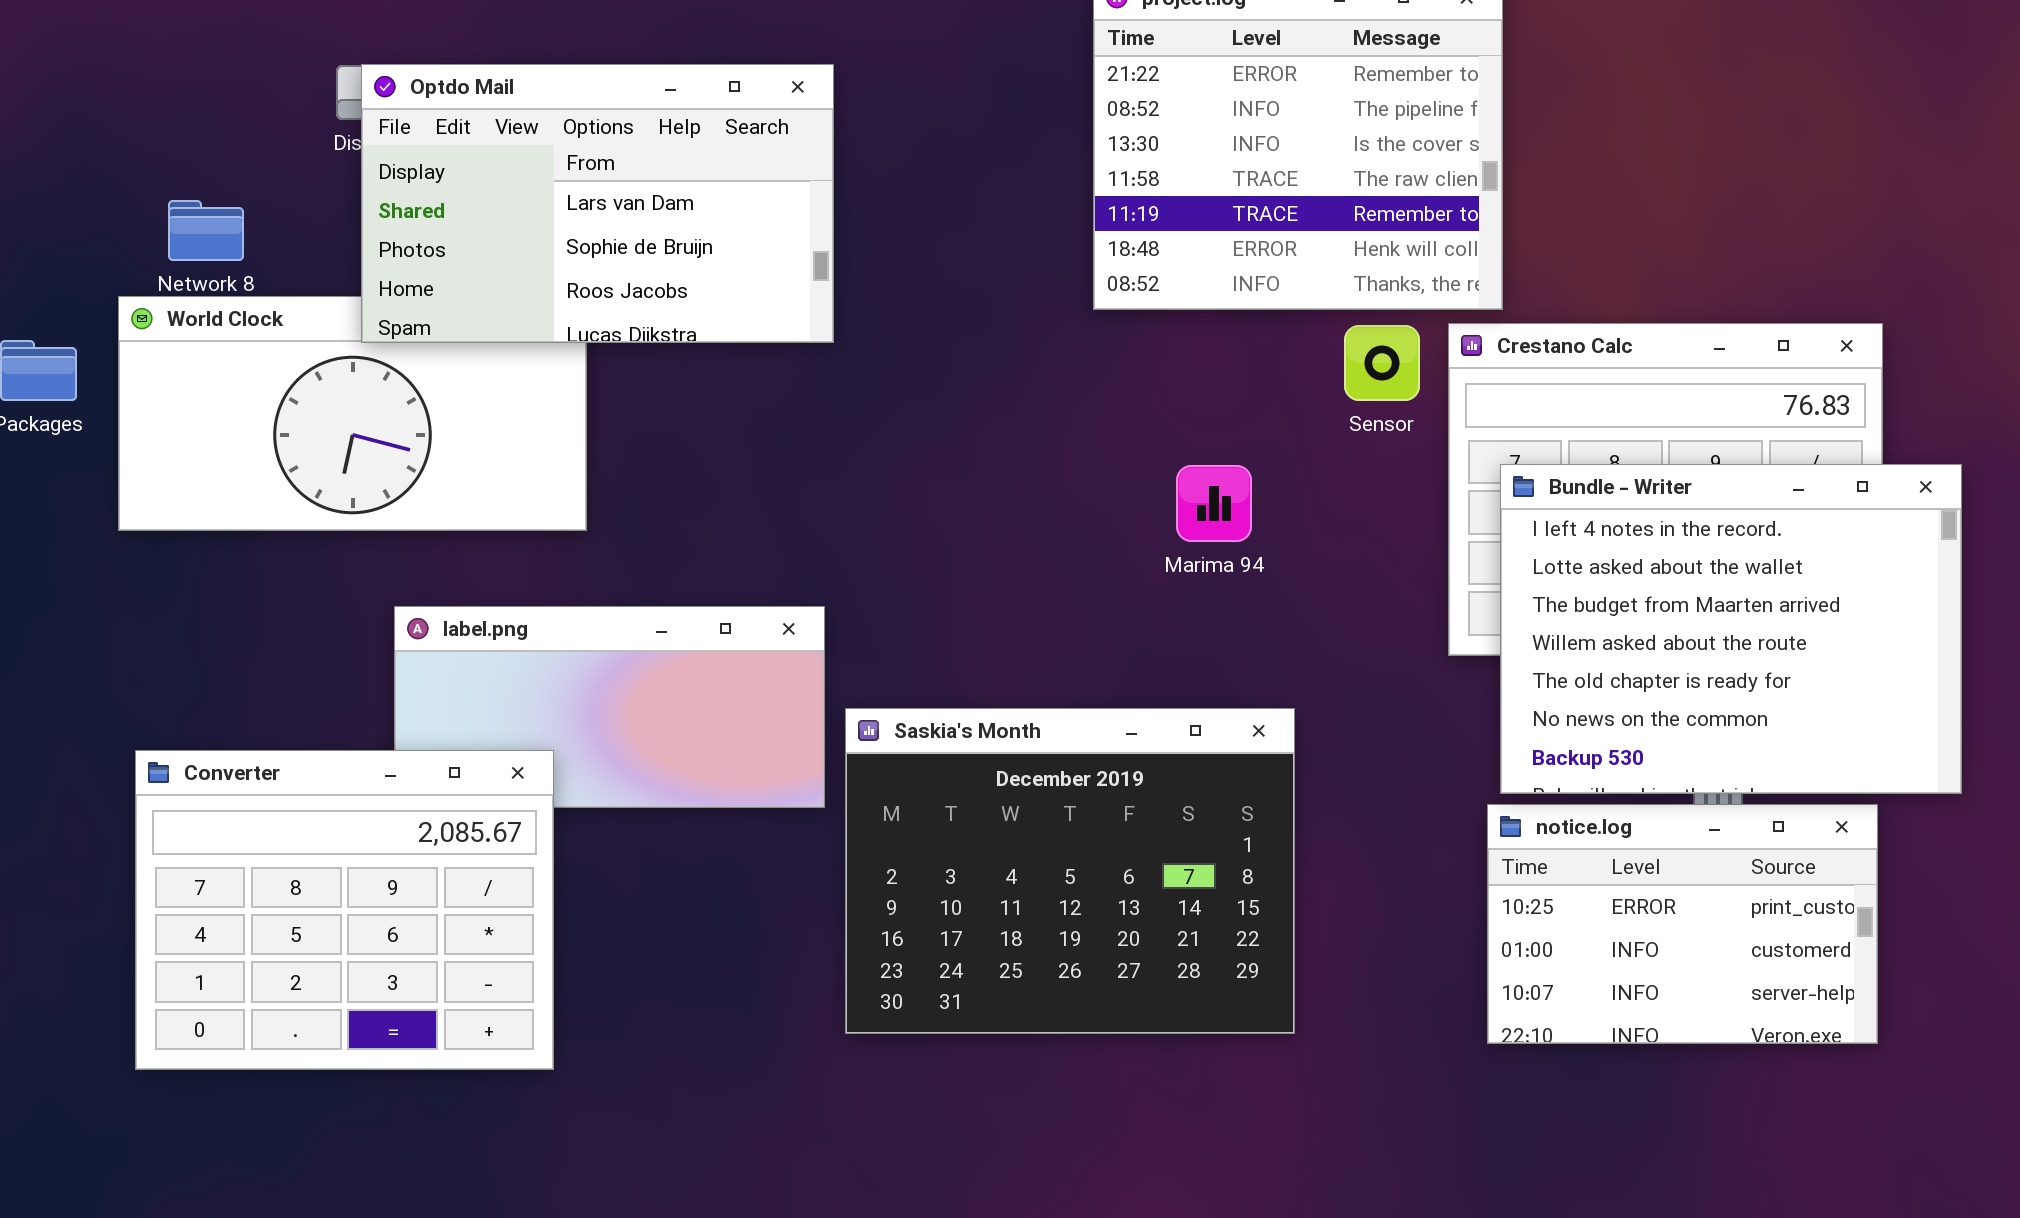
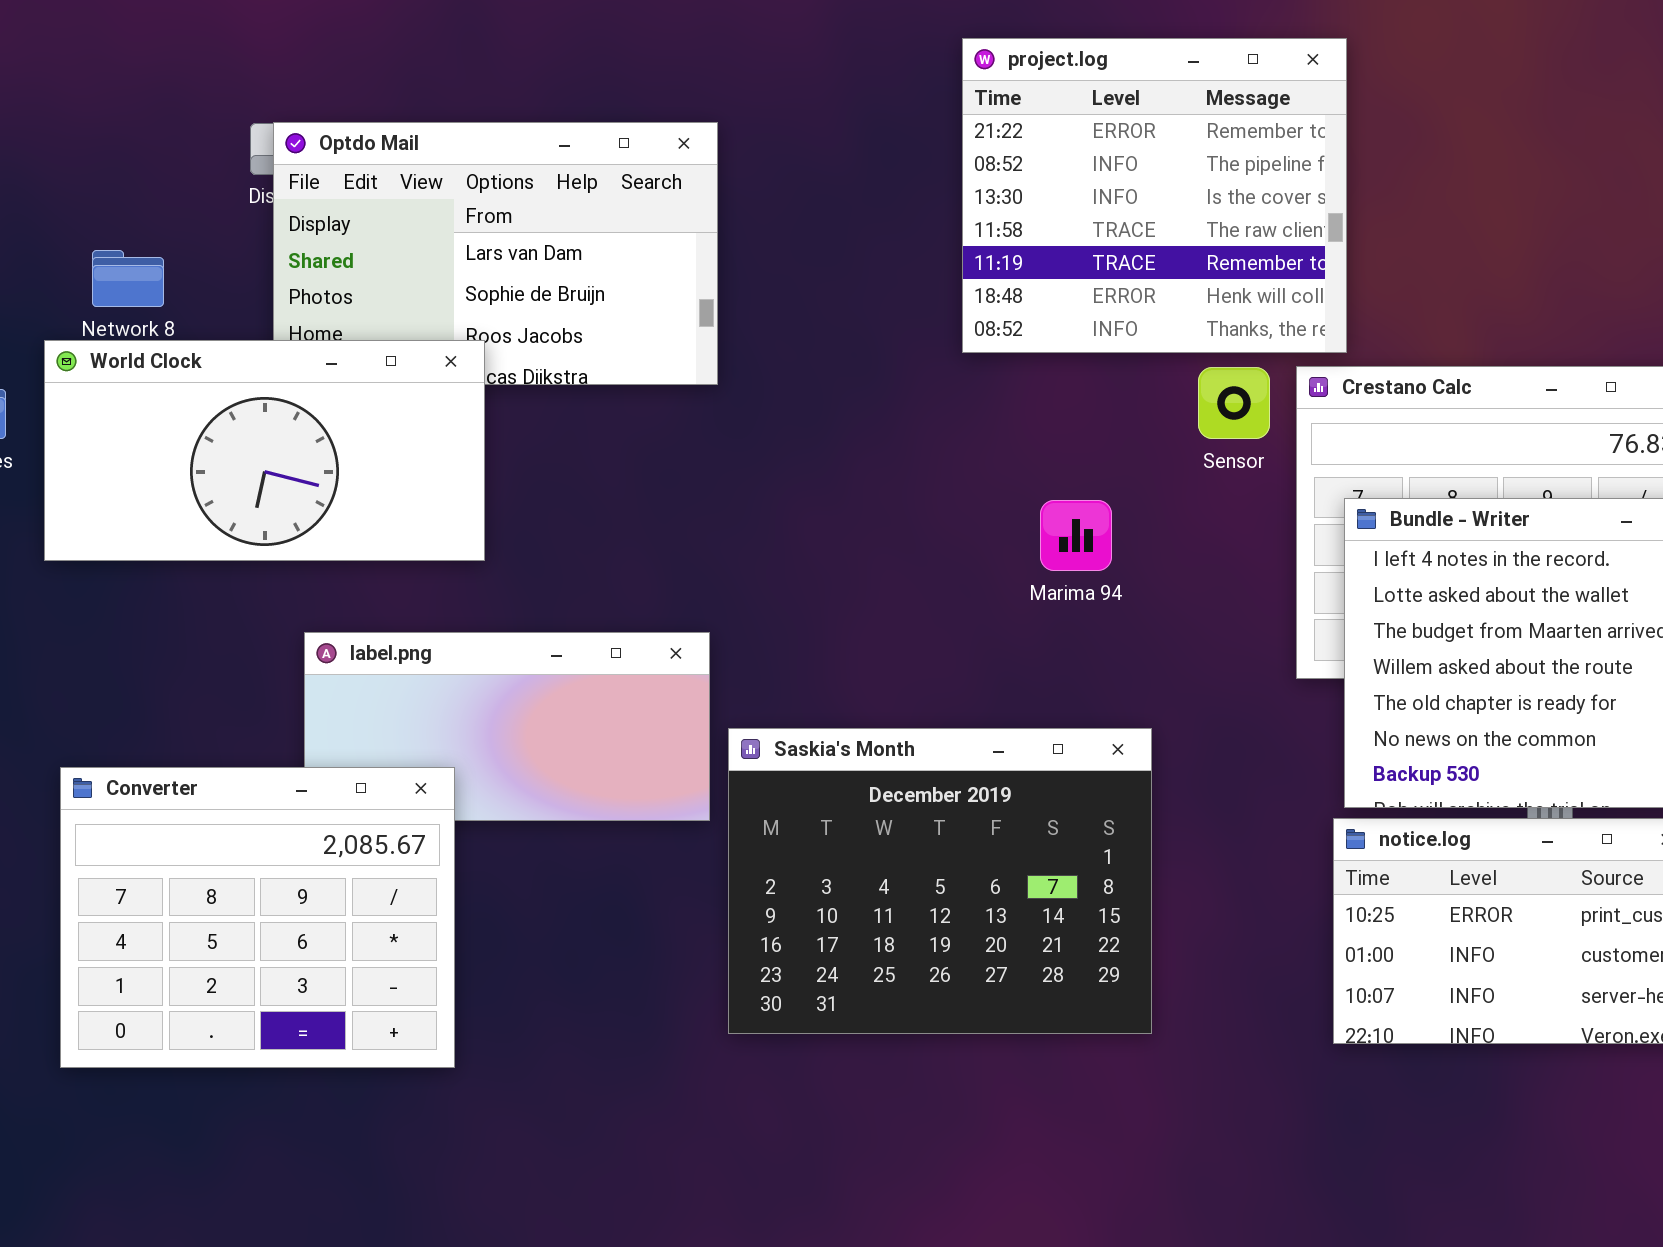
World Clock: [118,296,587,531] -> [44,340,485,561], raised

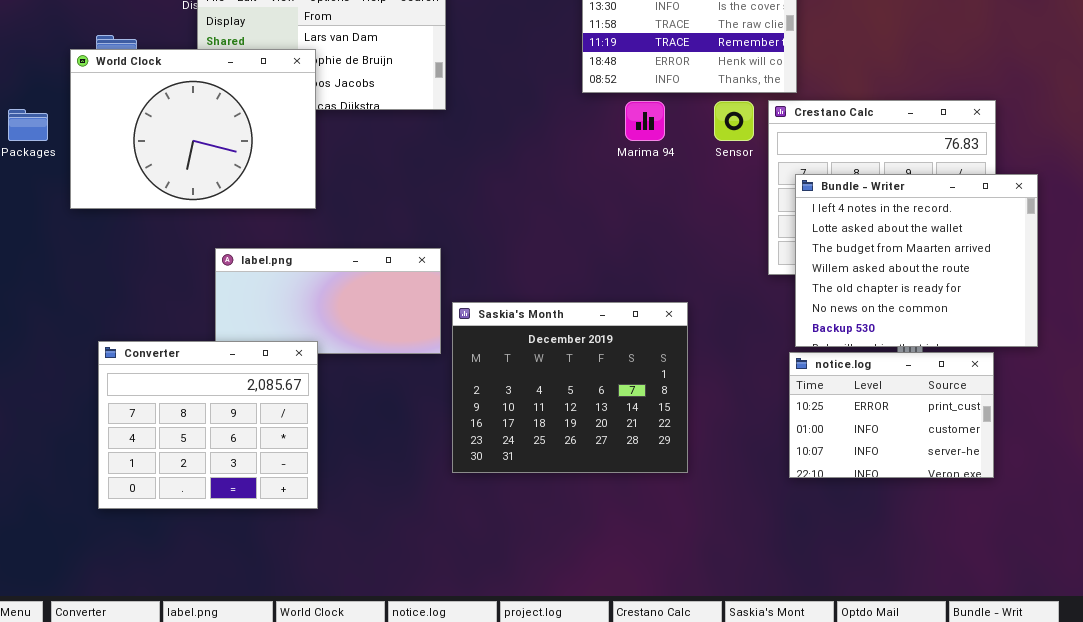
World Clock: [44,340,485,561] -> [70,49,316,209], resized
Marima 94: [1040,500,1112,571] -> [625,101,665,141], moved
Converter: [60,767,455,1068] -> [98,341,318,509], moved

